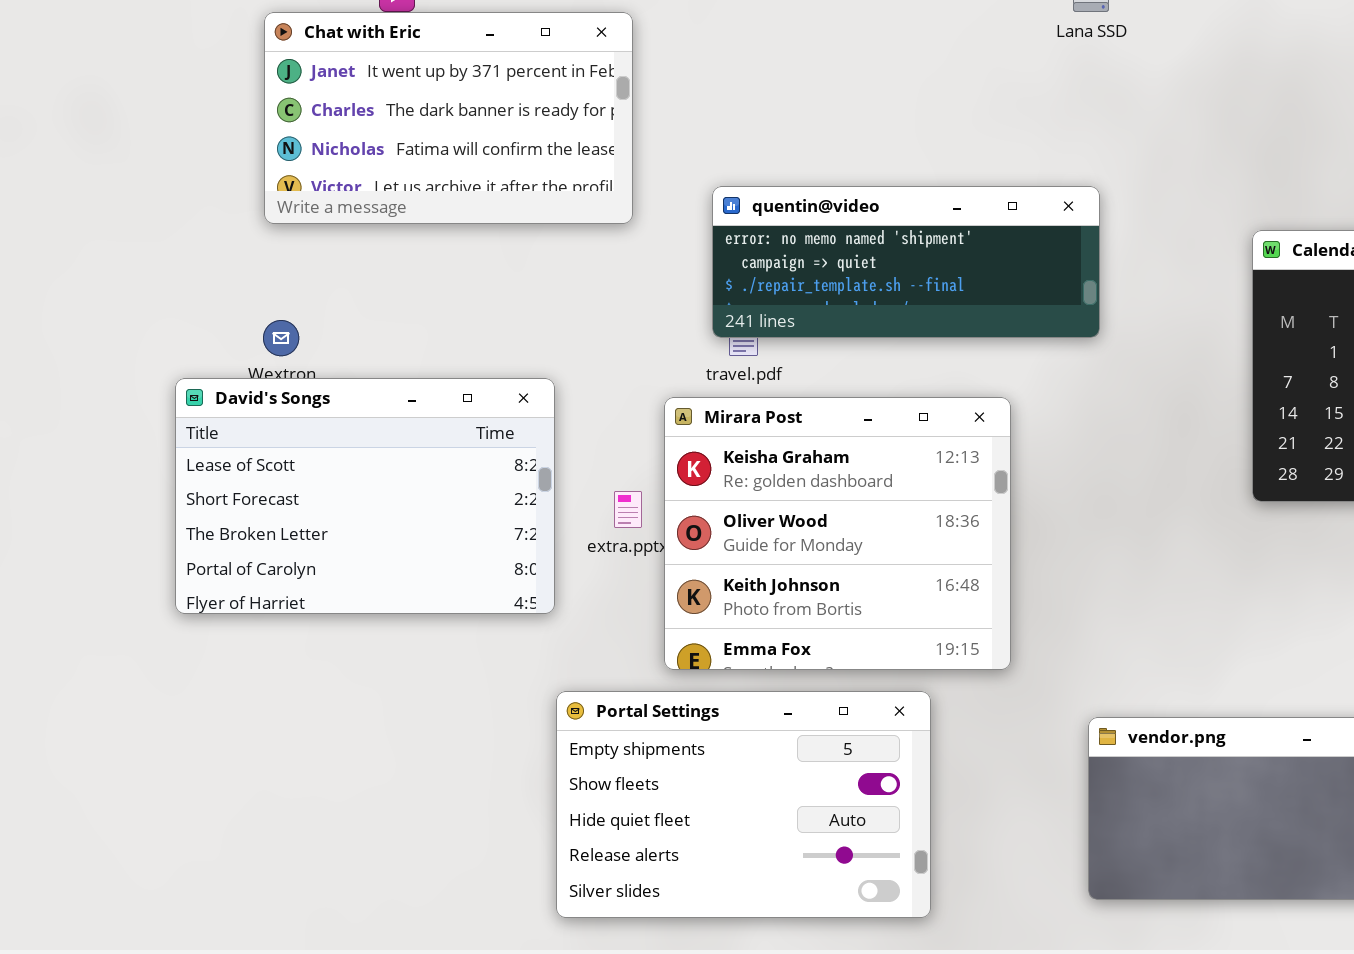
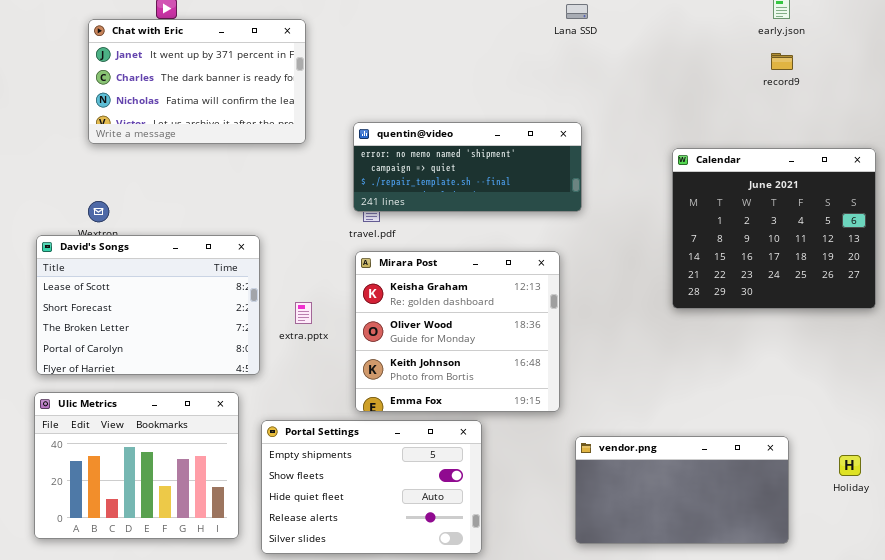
Mirara Post: [664,397,1011,670] -> [355,251,560,412], moved
Ulic Metrics: none -> [34,392,239,539], opened

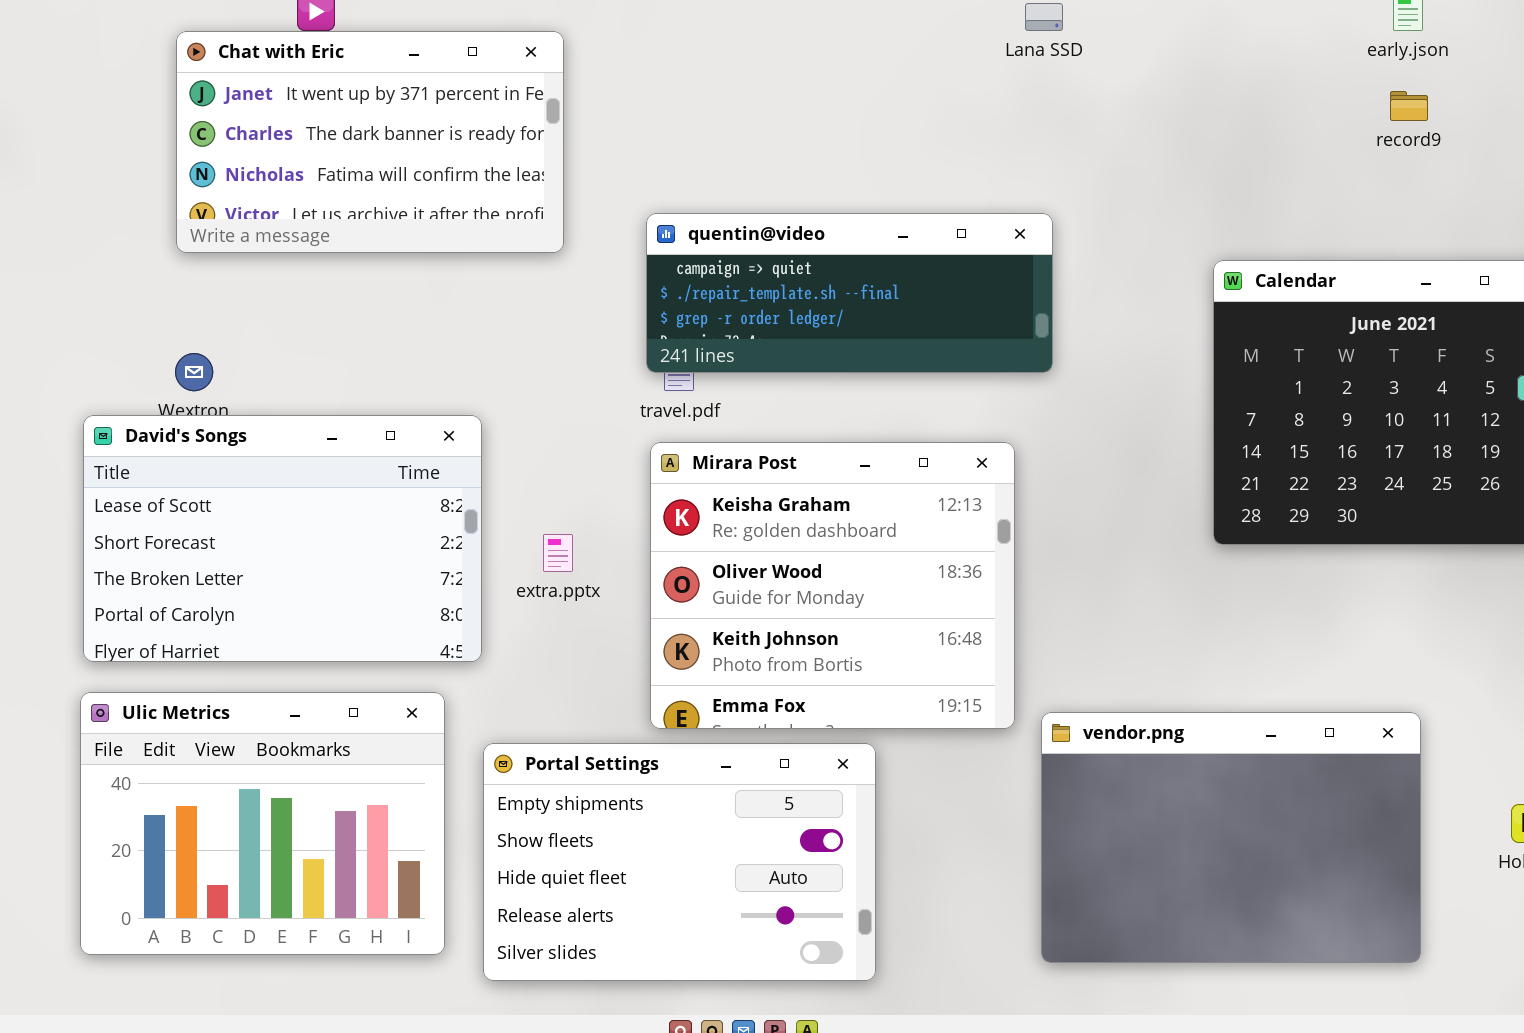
quentin@video: [353,122,582,212] -> [646,213,1053,373], scrolled down 1 row
vendor.png: [575,436,789,544] -> [1041,712,1421,963], resized

